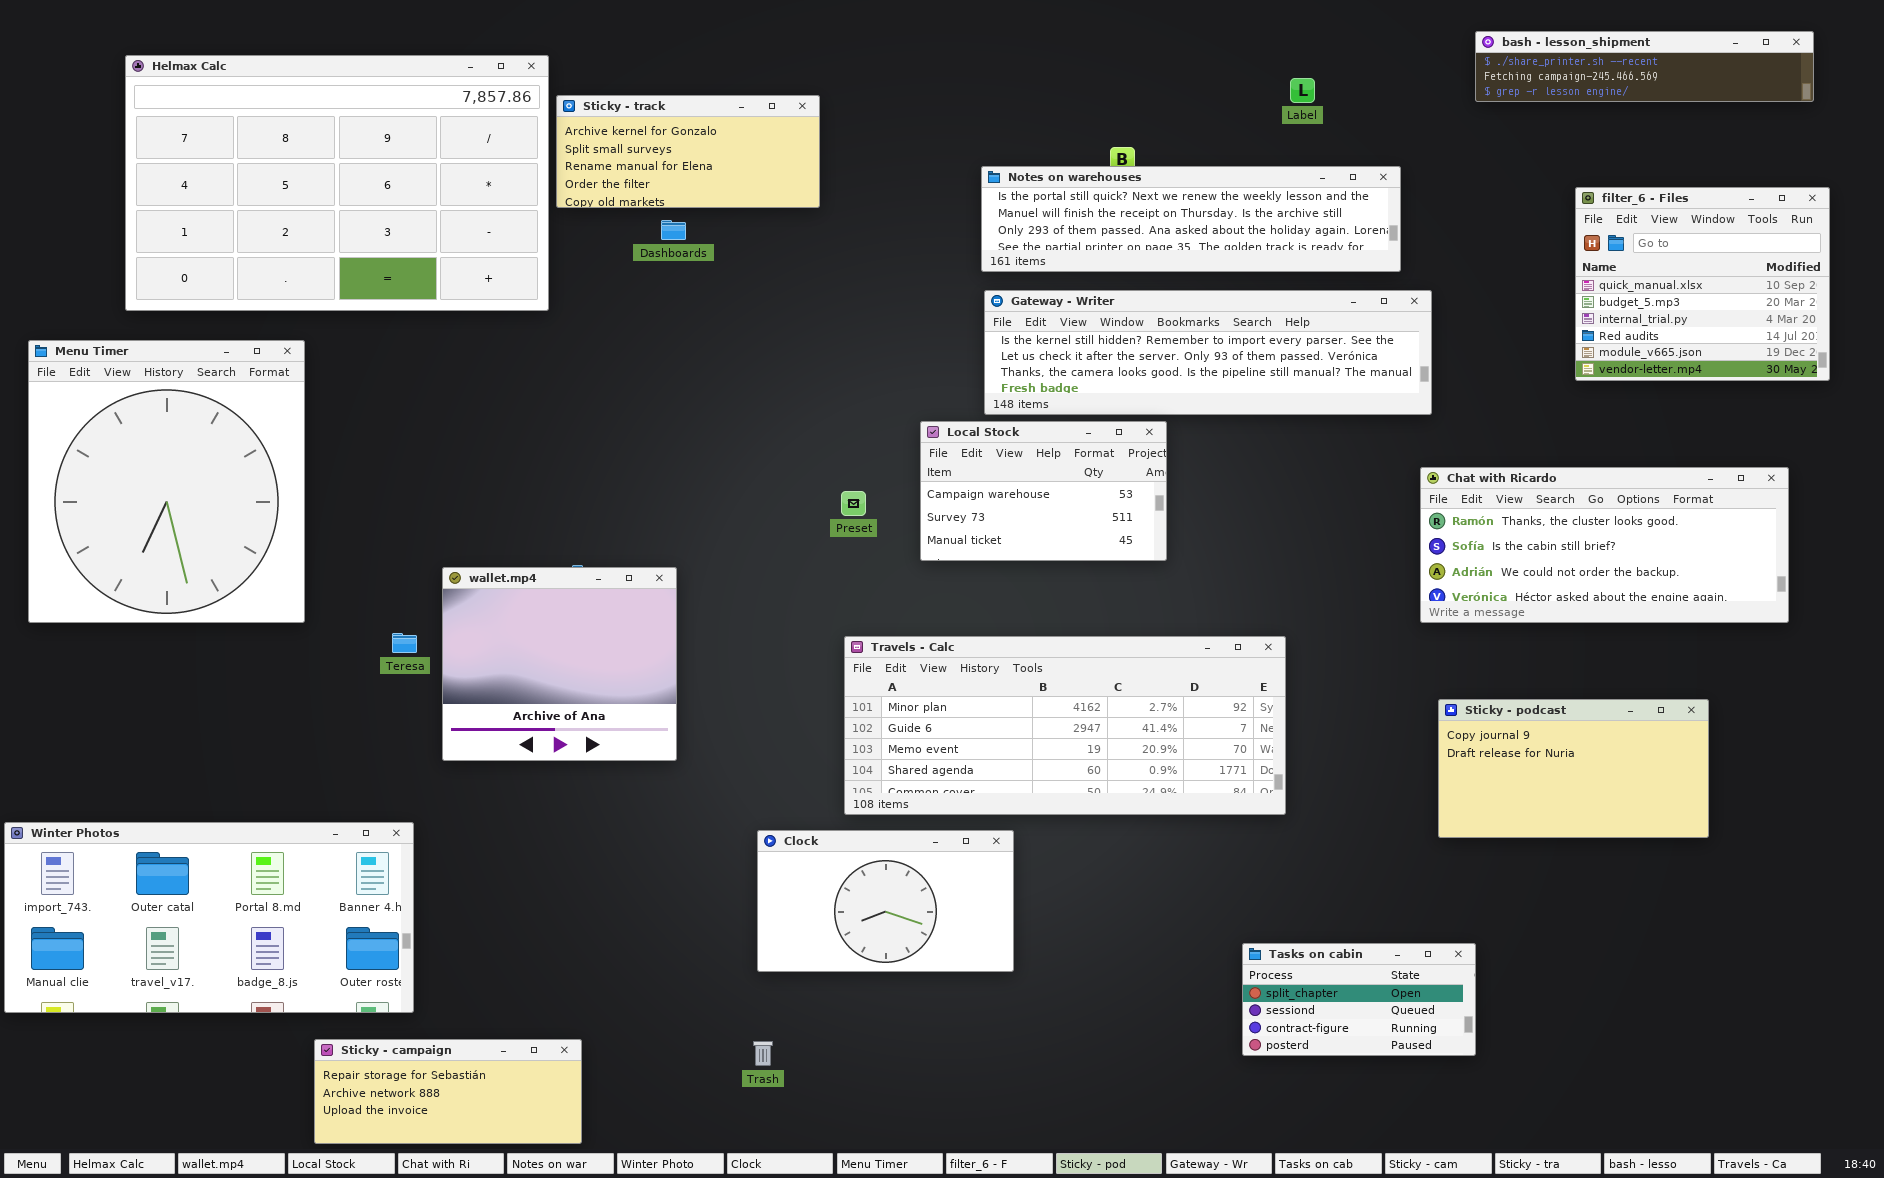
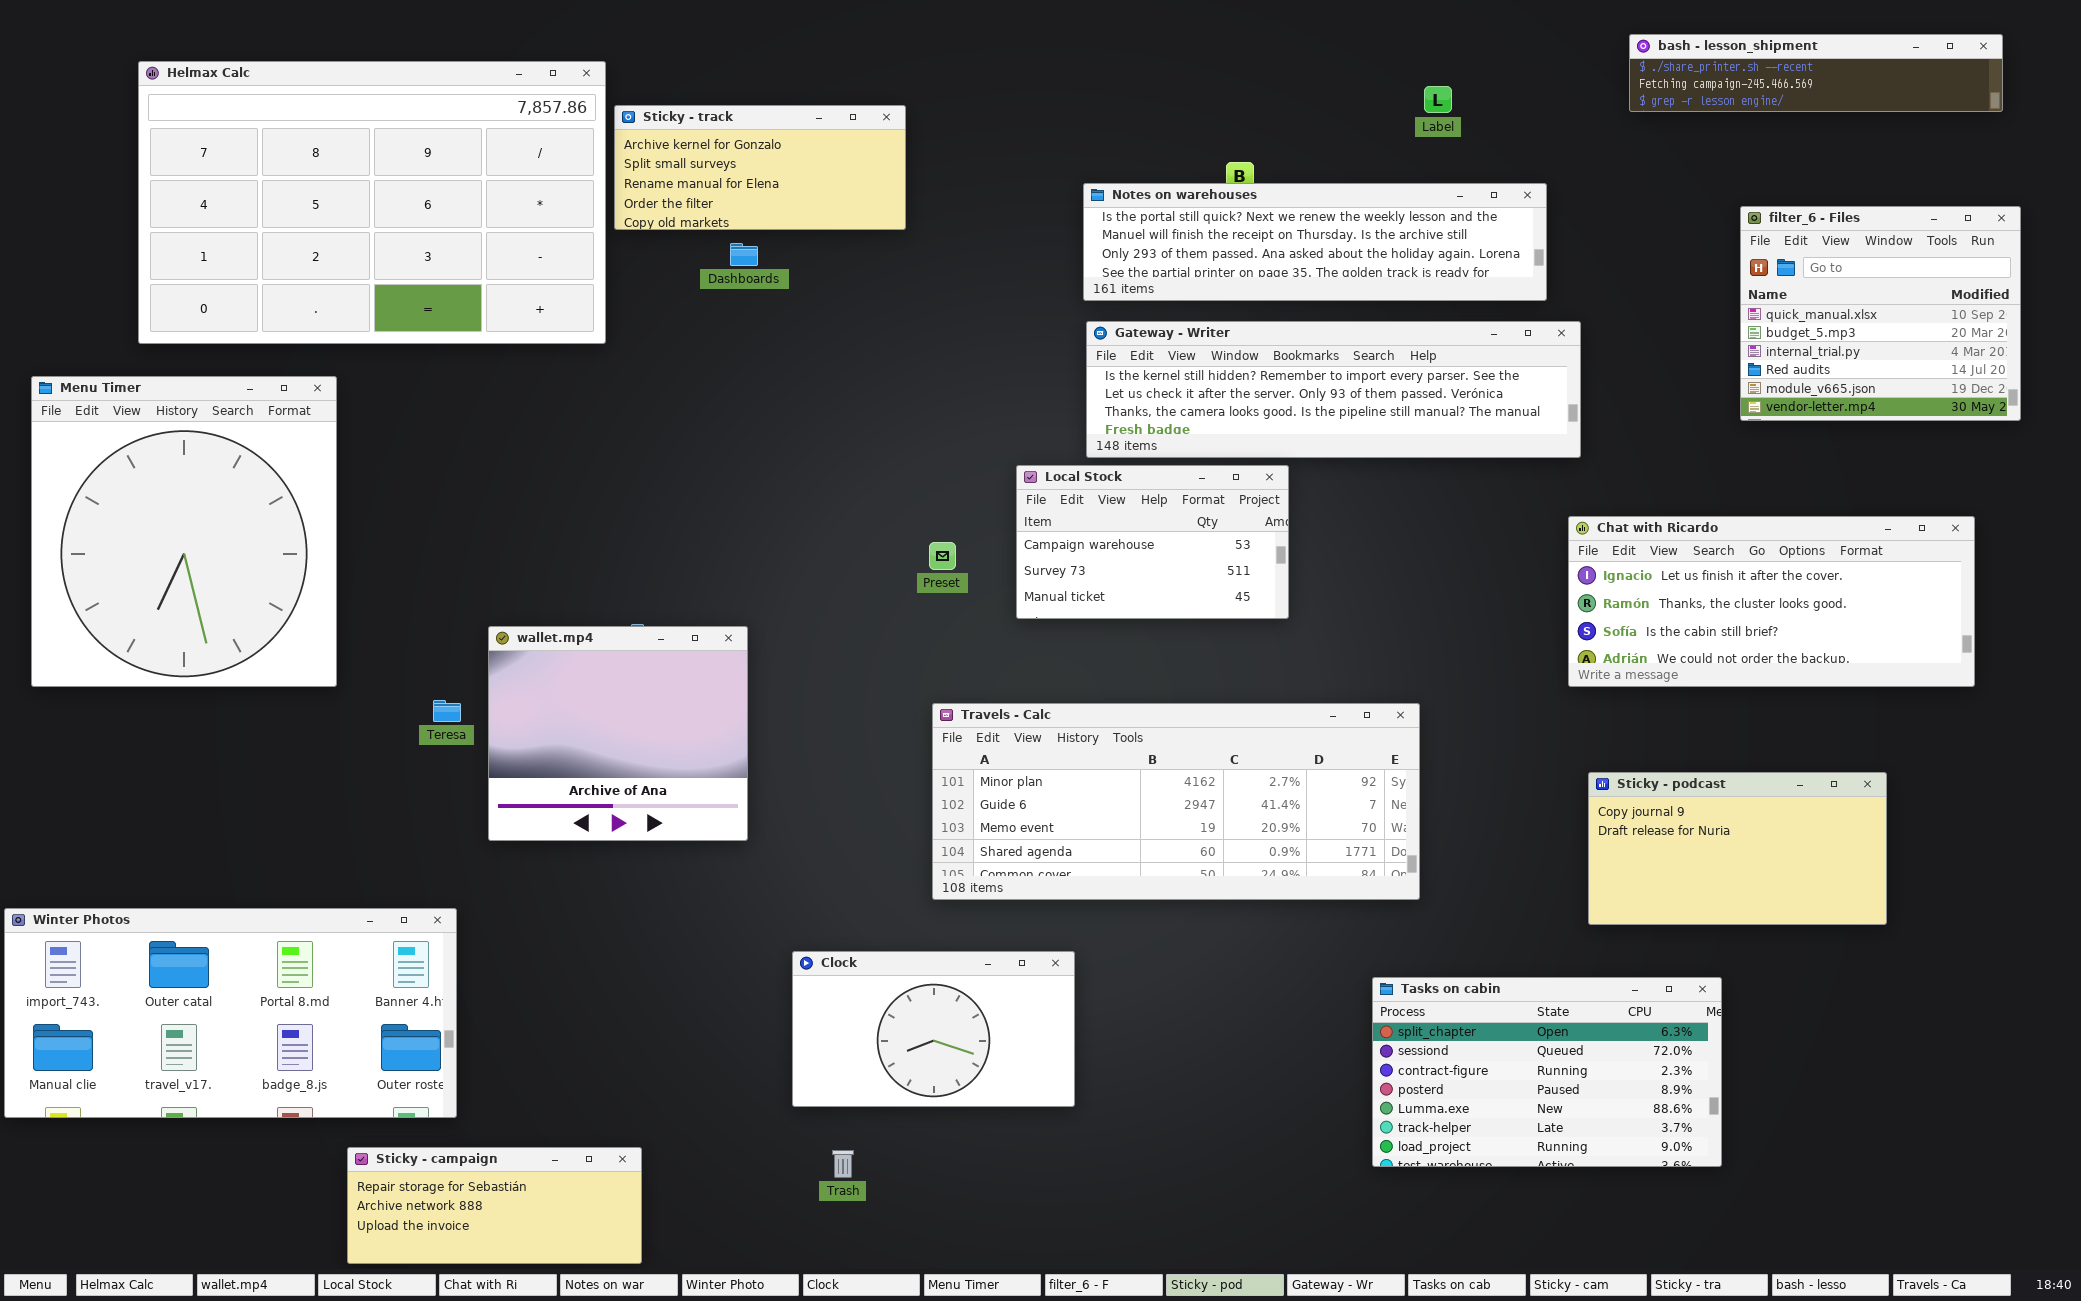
Chat with Ricardo: [1420,467,1789,623] -> [1568,516,1975,687], scrolled up 1 row
Clock: [757,830,1014,972] -> [792,951,1075,1107], moved
Tasks on cabin: [1242,943,1476,1056] -> [1372,977,1722,1167], resized

